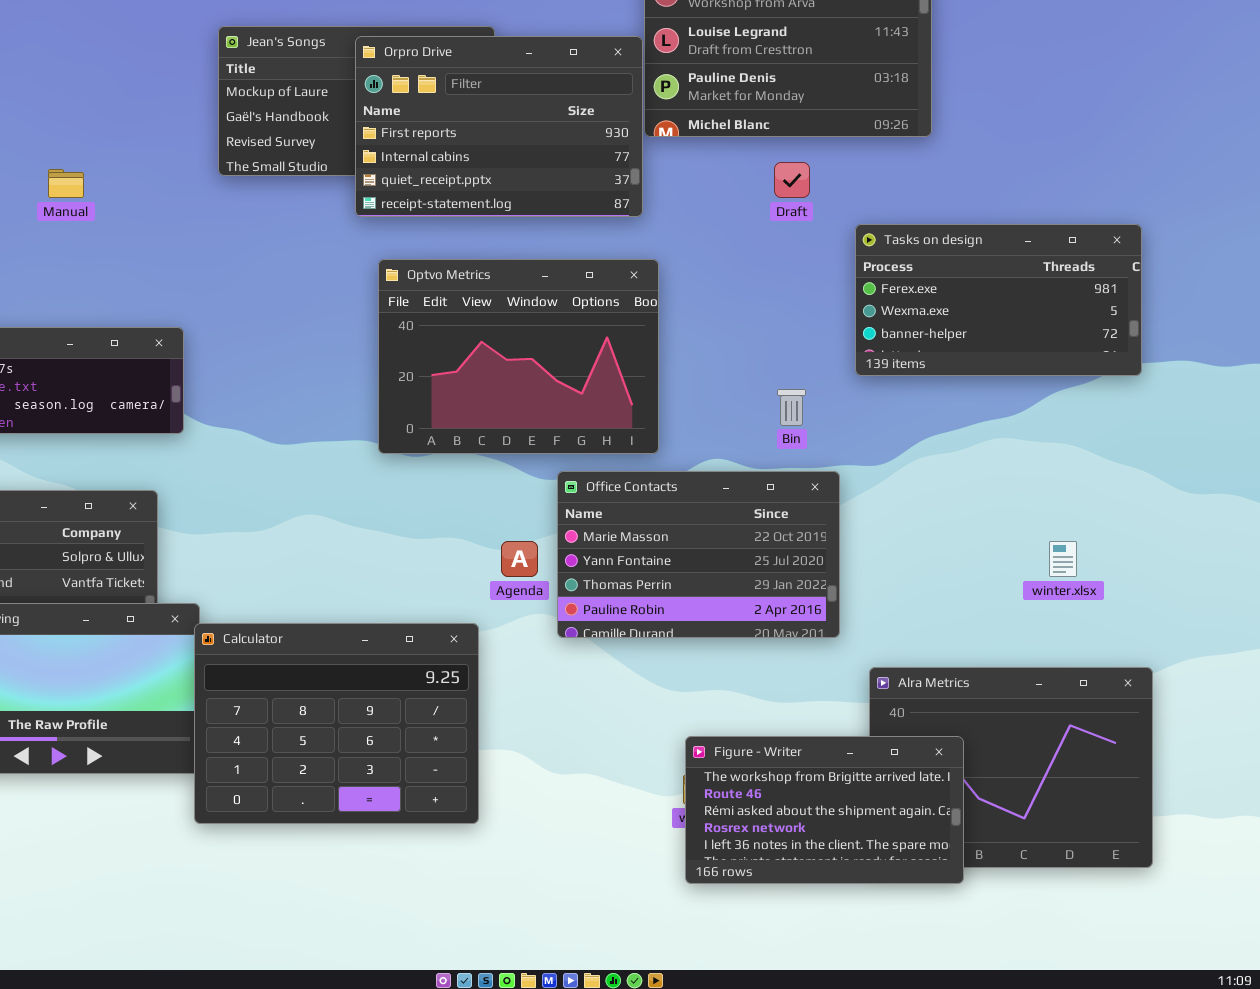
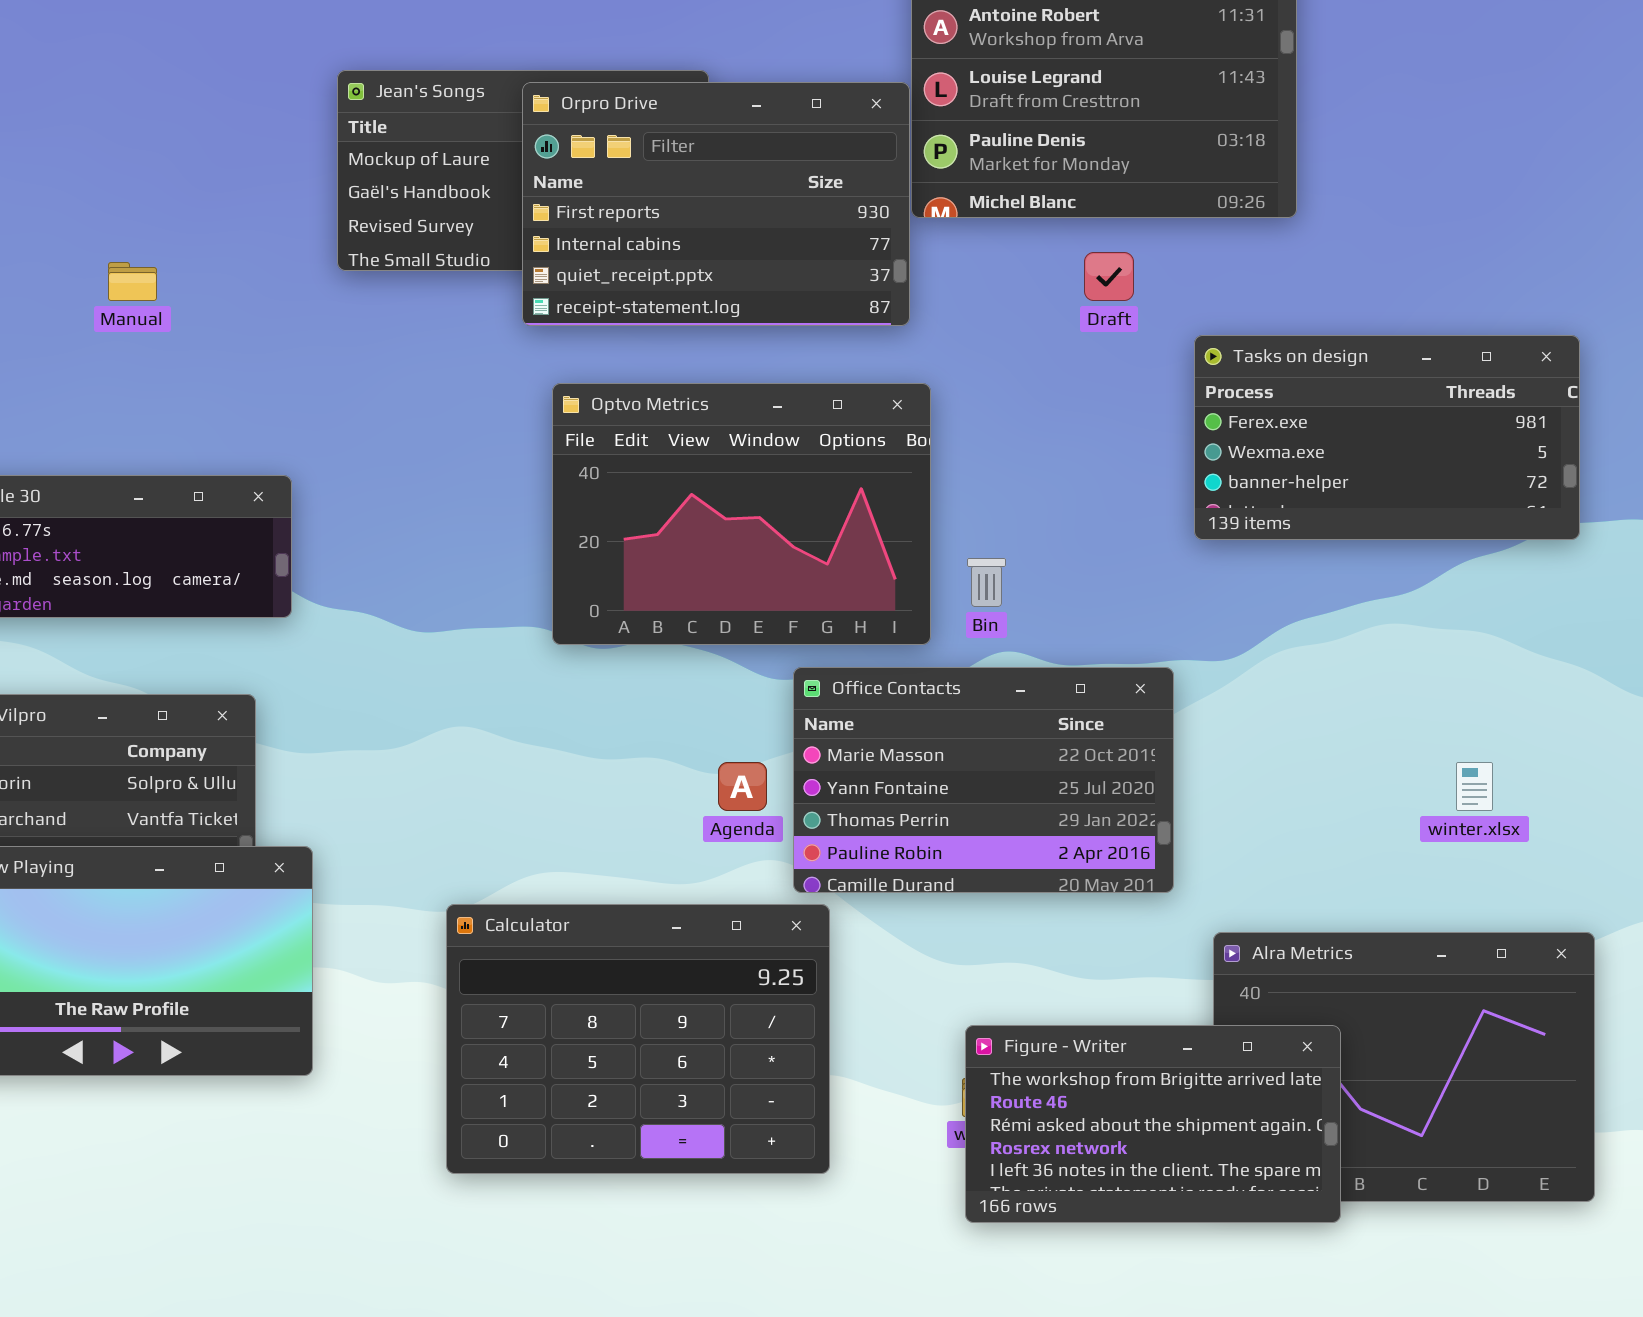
Bin: [777,389,806,426] -> [967,558,1006,607], moved
Calculator: [194,623,479,824] -> [446,904,830,1174], moved

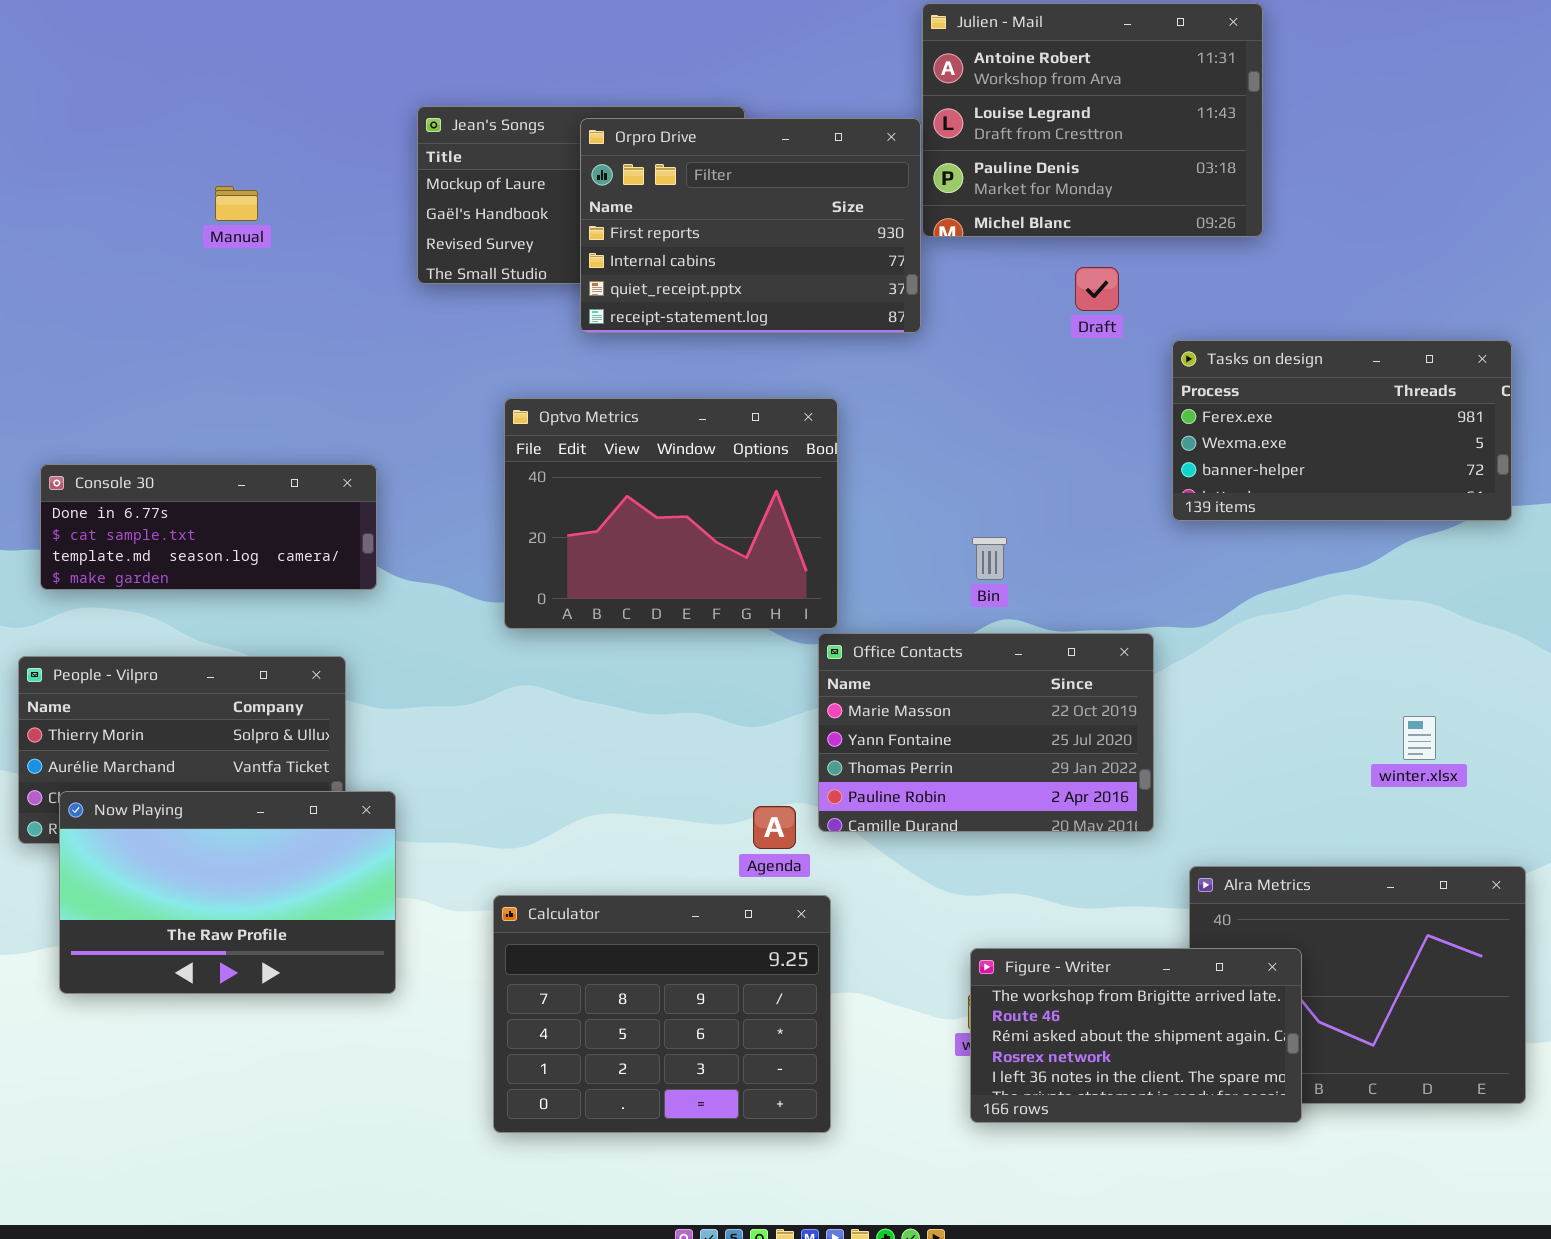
Manual: [108,262,157,301] -> [215,186,258,221], moved
Optvo Metrics: [552,383,931,645] -> [504,398,838,629], moved
Agenda: [718,762,767,811] -> [753,806,796,849], moved
Calculator: [446,904,830,1174] -> [493,895,831,1133], moved

